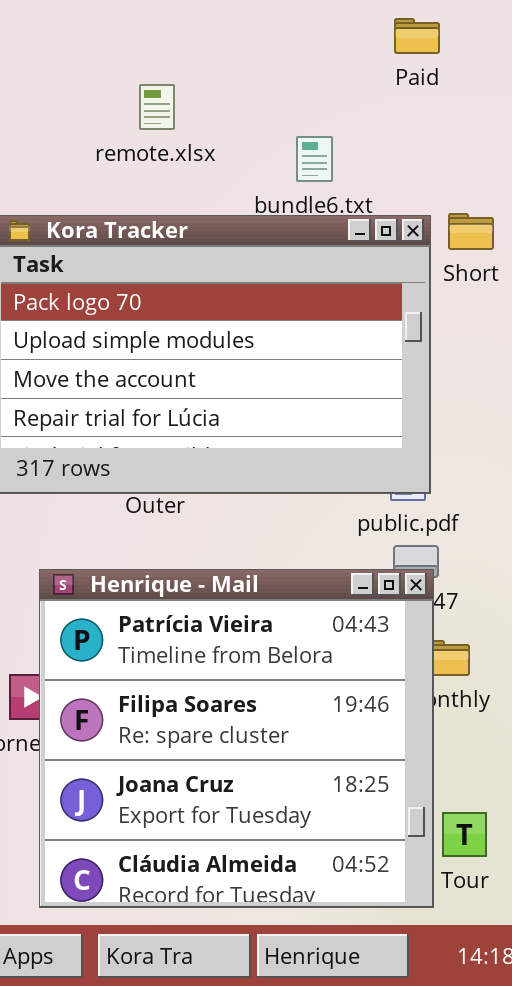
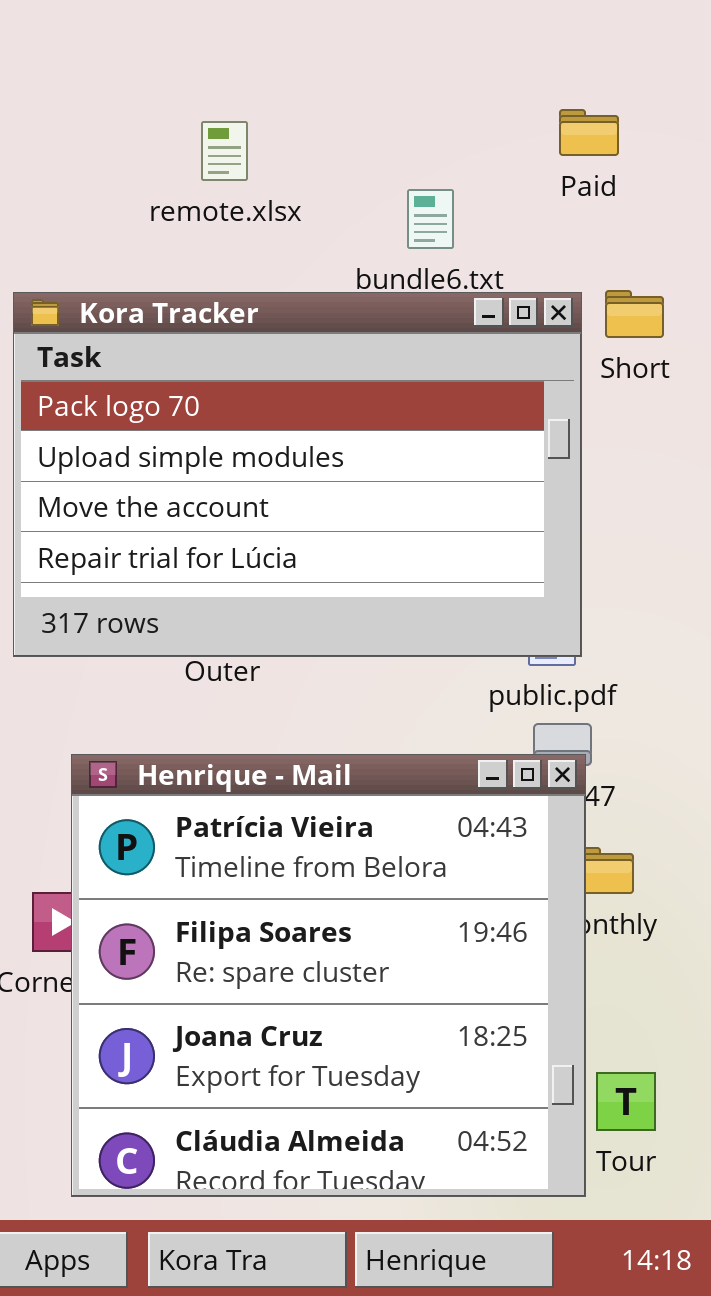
Paid: [394,18,440,54] -> [559,109,619,156], moved

